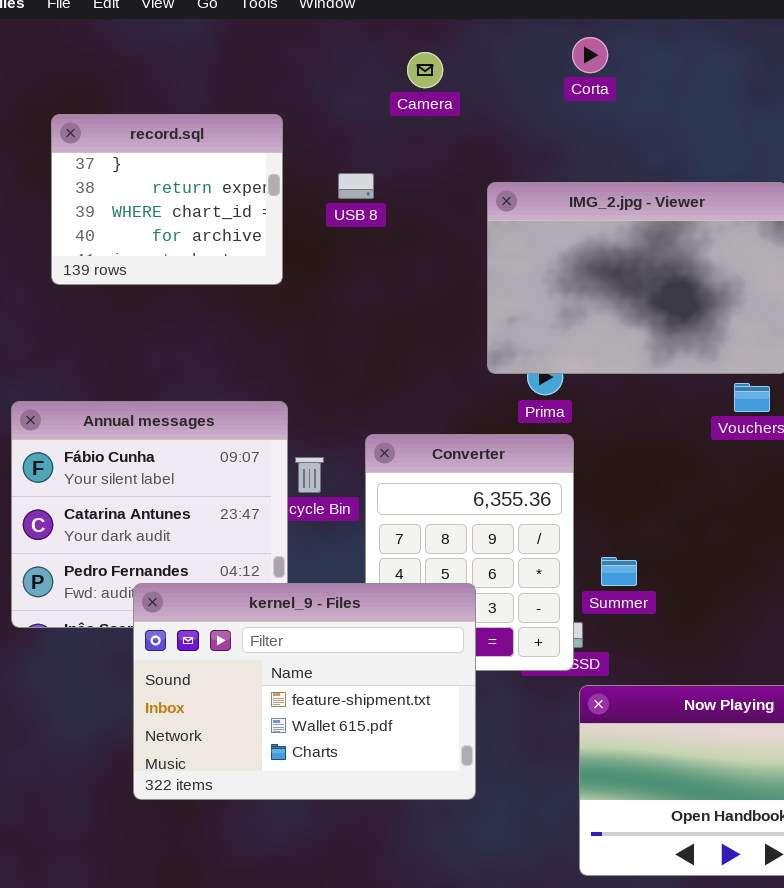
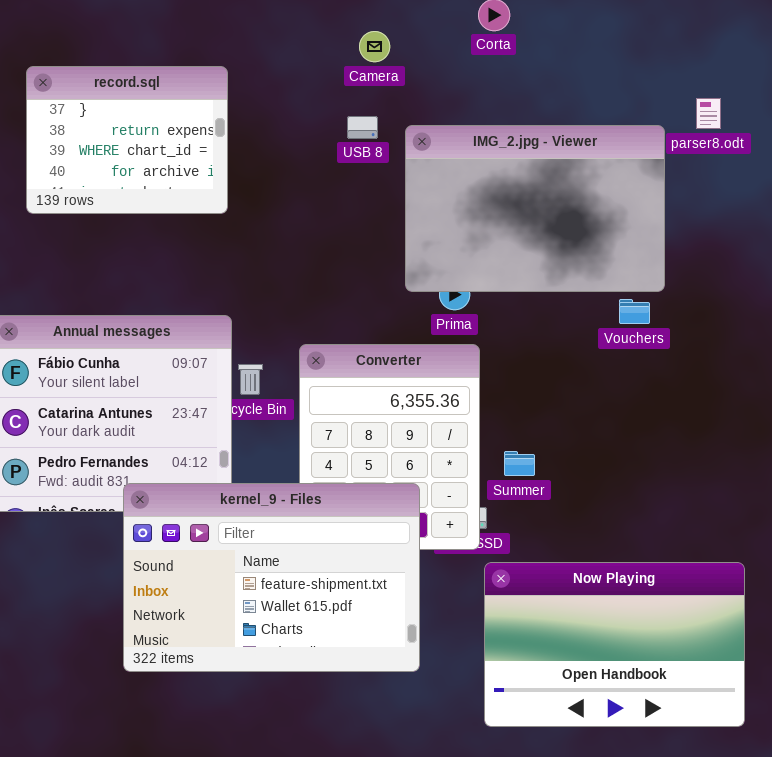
Camera: [407,52,443,88] -> [359,31,390,62], moved
USB 8: [338,173,374,199] -> [347,116,378,139], moved
kernel_9 - Files: [133,583,476,800] -> [123,483,420,672], moved

